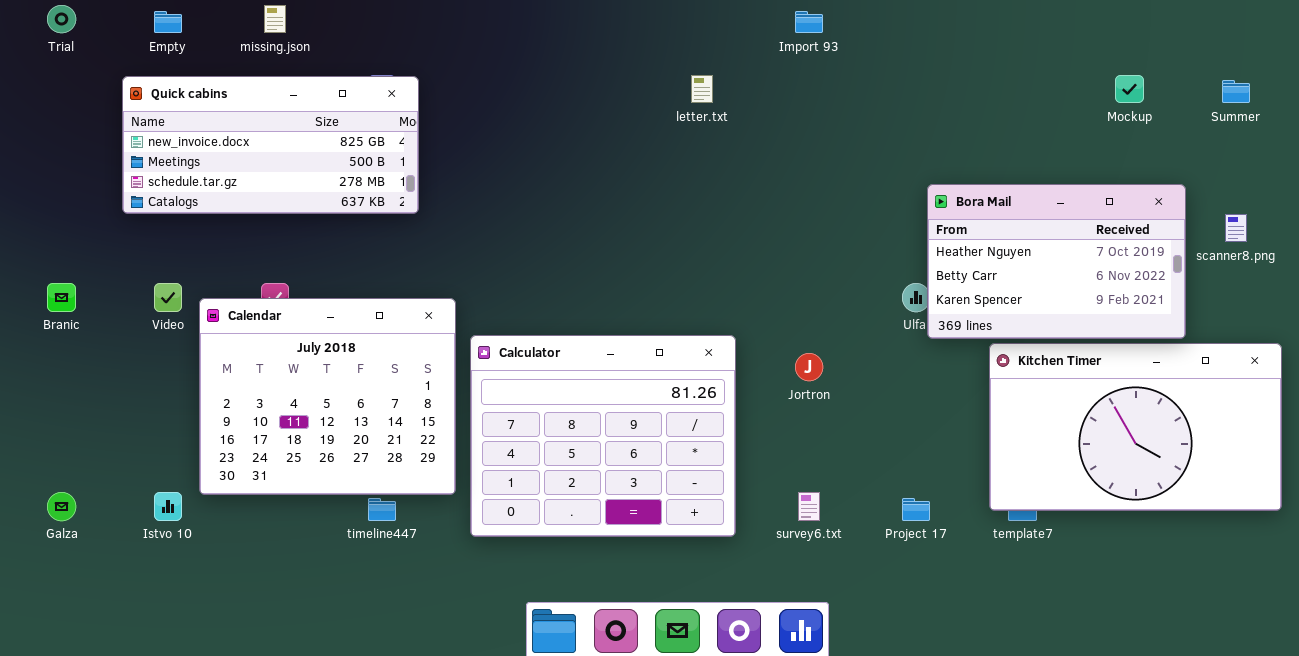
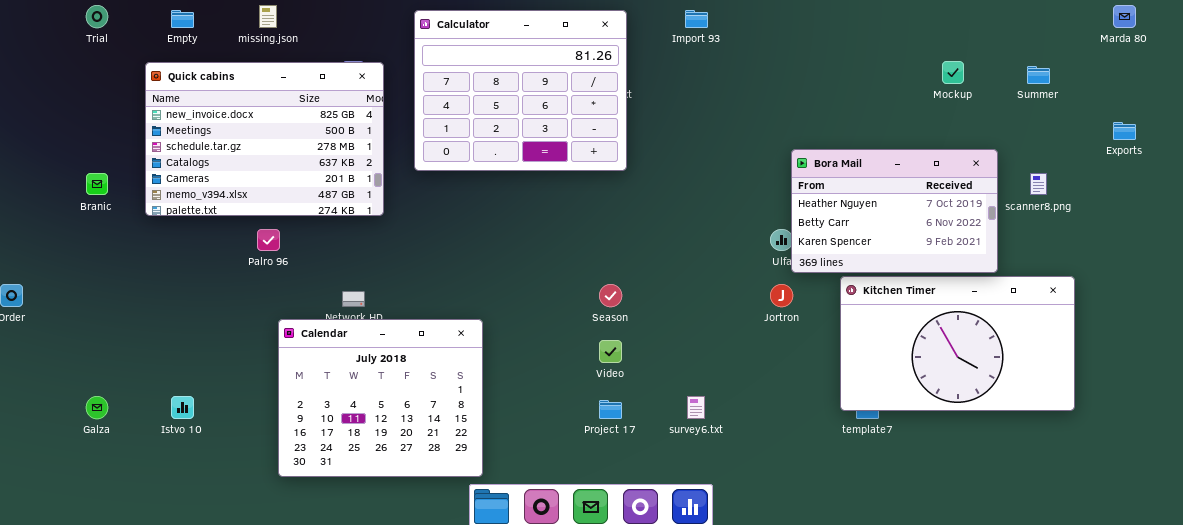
Quick cabins: [122,76,419,214] -> [145,62,384,216], resized
Branic: [47,283,76,312] -> [86,173,108,195], moved
Video: [154,283,182,312] -> [599,340,622,363], moved
Calendar: [199,298,456,495] -> [278,319,483,477], moved
Calculator: [470,335,736,537] -> [414,10,627,171], moved
Jortron: [795,353,823,381] -> [770,284,793,307], moved
Project 17: [902,498,930,521] -> [599,400,622,419], moved

